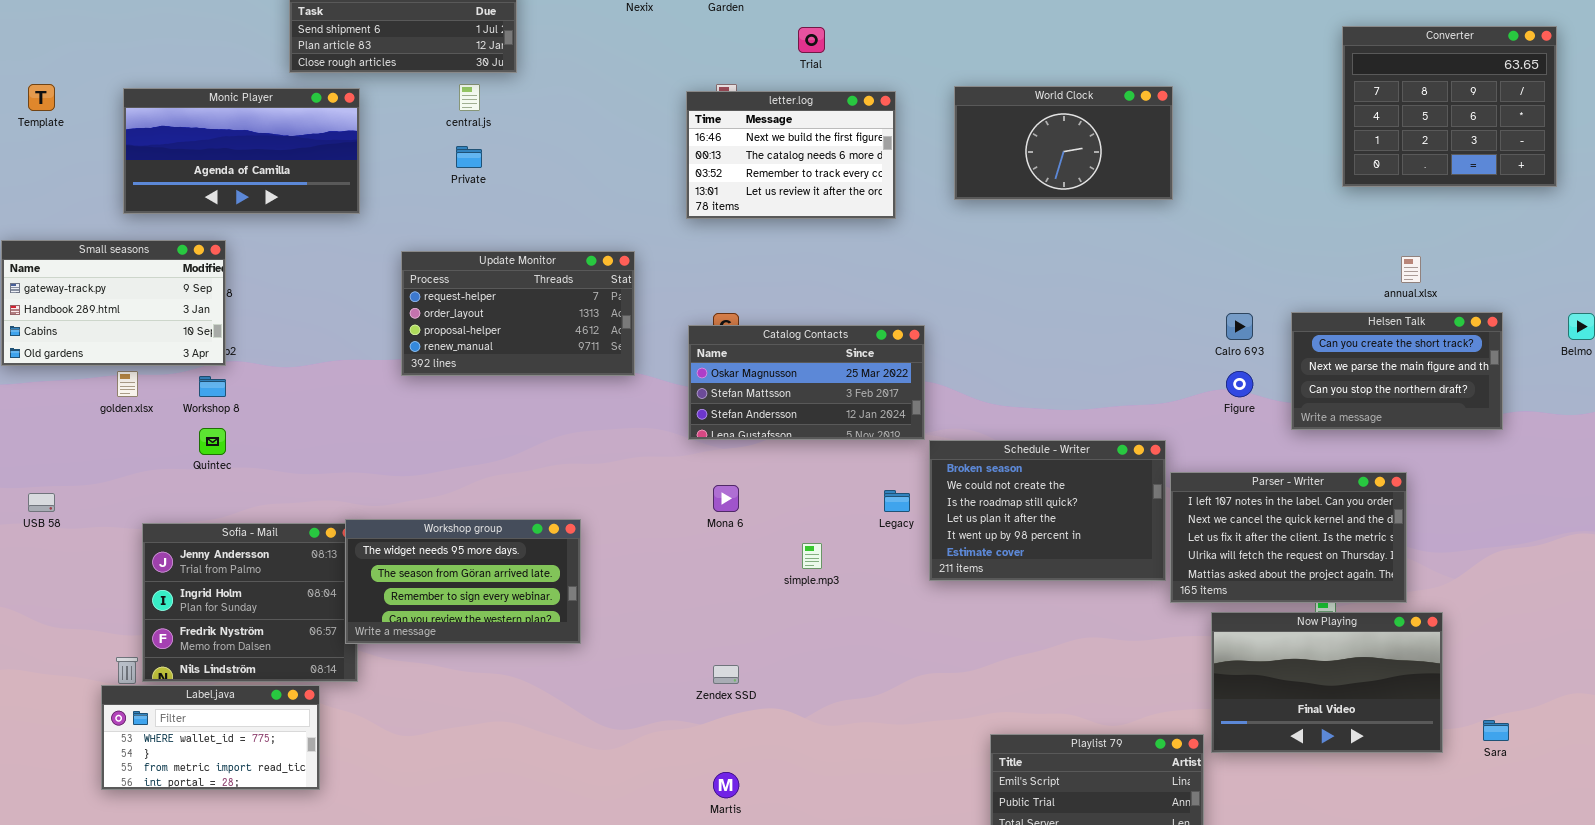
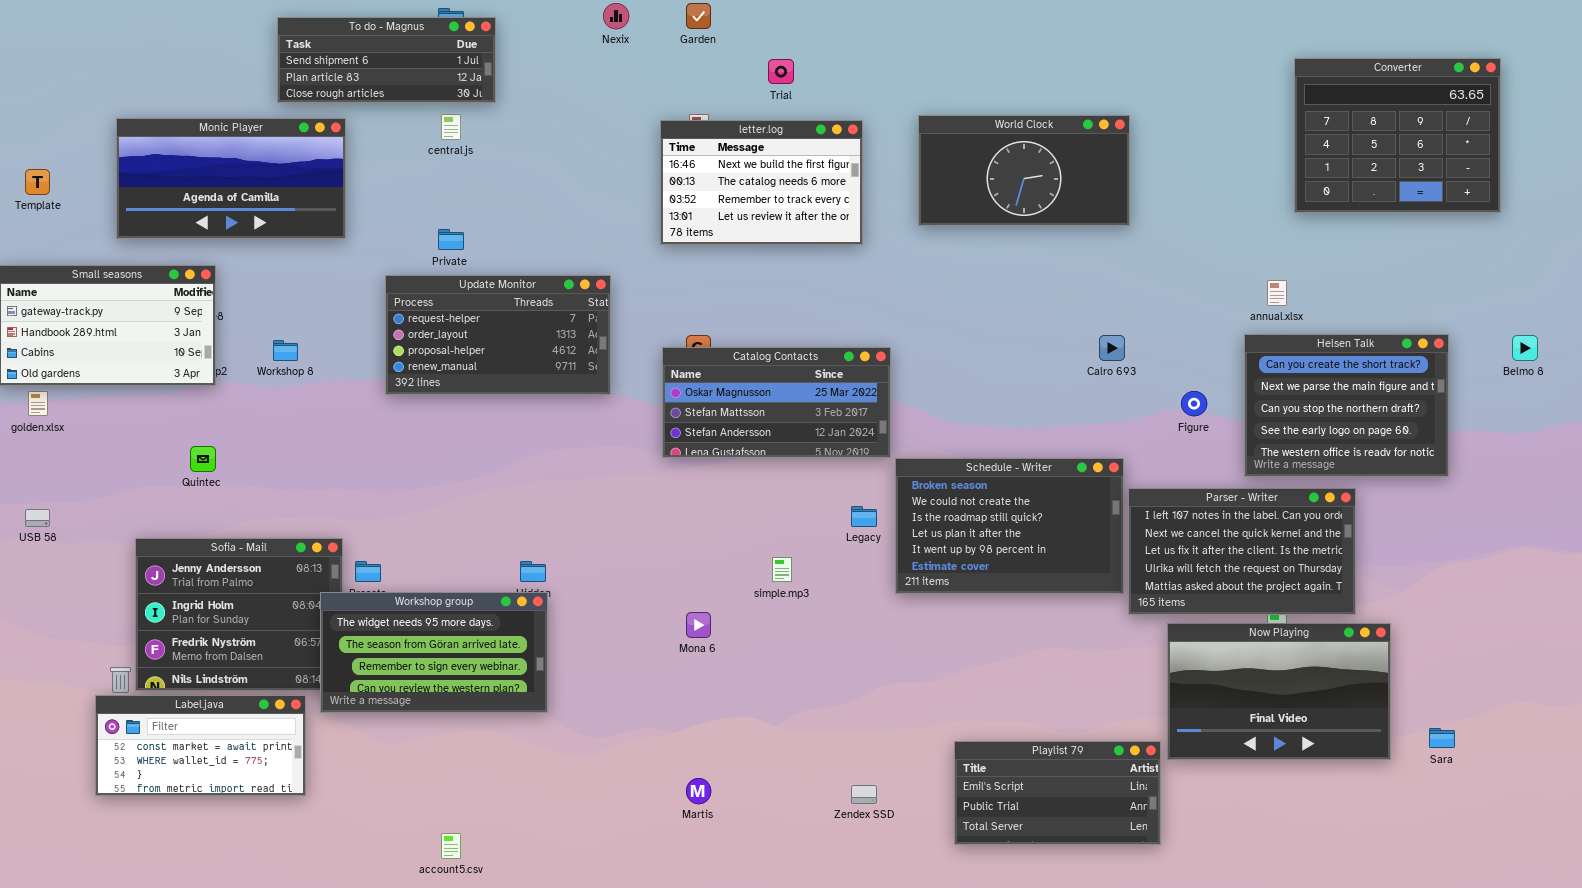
Template: [28,84,55,111] -> [25,169,50,195], moved
Private: [456,146,482,168] -> [438,229,464,250], moved
annual.xlsx: [1401,256,1421,283] -> [1267,280,1287,306], moved
Helsen Talk: [1291,312,1503,430] -> [1244,334,1449,477], resized
Calro 693: [1226,313,1253,340] -> [1099,335,1125,361], moved
golden.xlsx: [117,371,138,397] -> [28,391,48,416], moved
Workshop 8: [199,376,226,397] -> [273,340,298,361], moved
Mona 6: [713,485,739,512] -> [686,612,711,638], moved
Workshop group: [345,519,581,644] -> [320,592,548,713], moved
Zendex SSD: [713,665,739,684] -> [851,785,877,804], moved
Label.java: [101,685,320,790] -> [95,695,306,796], scrolled up 1 row

